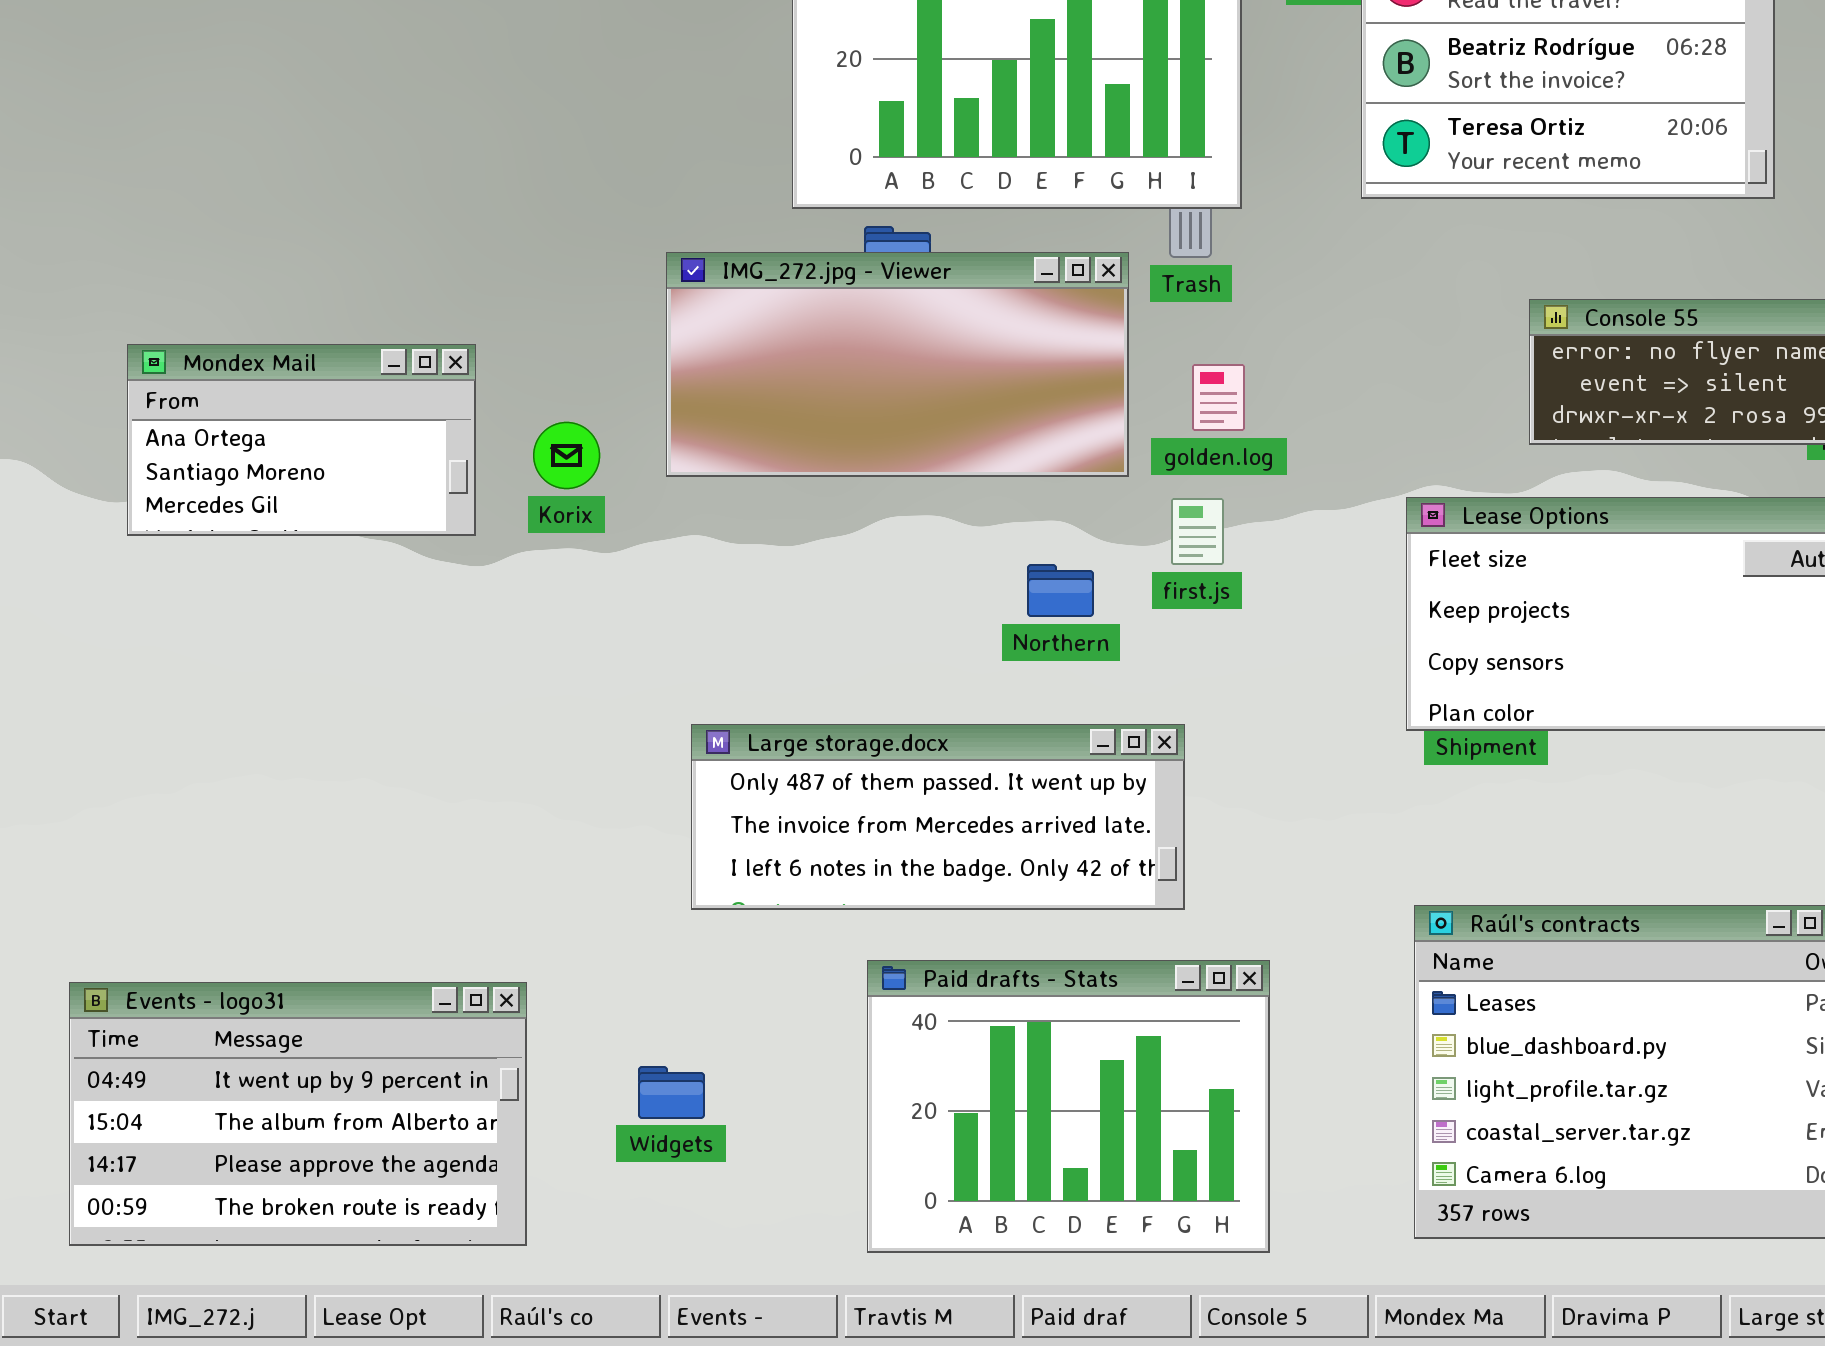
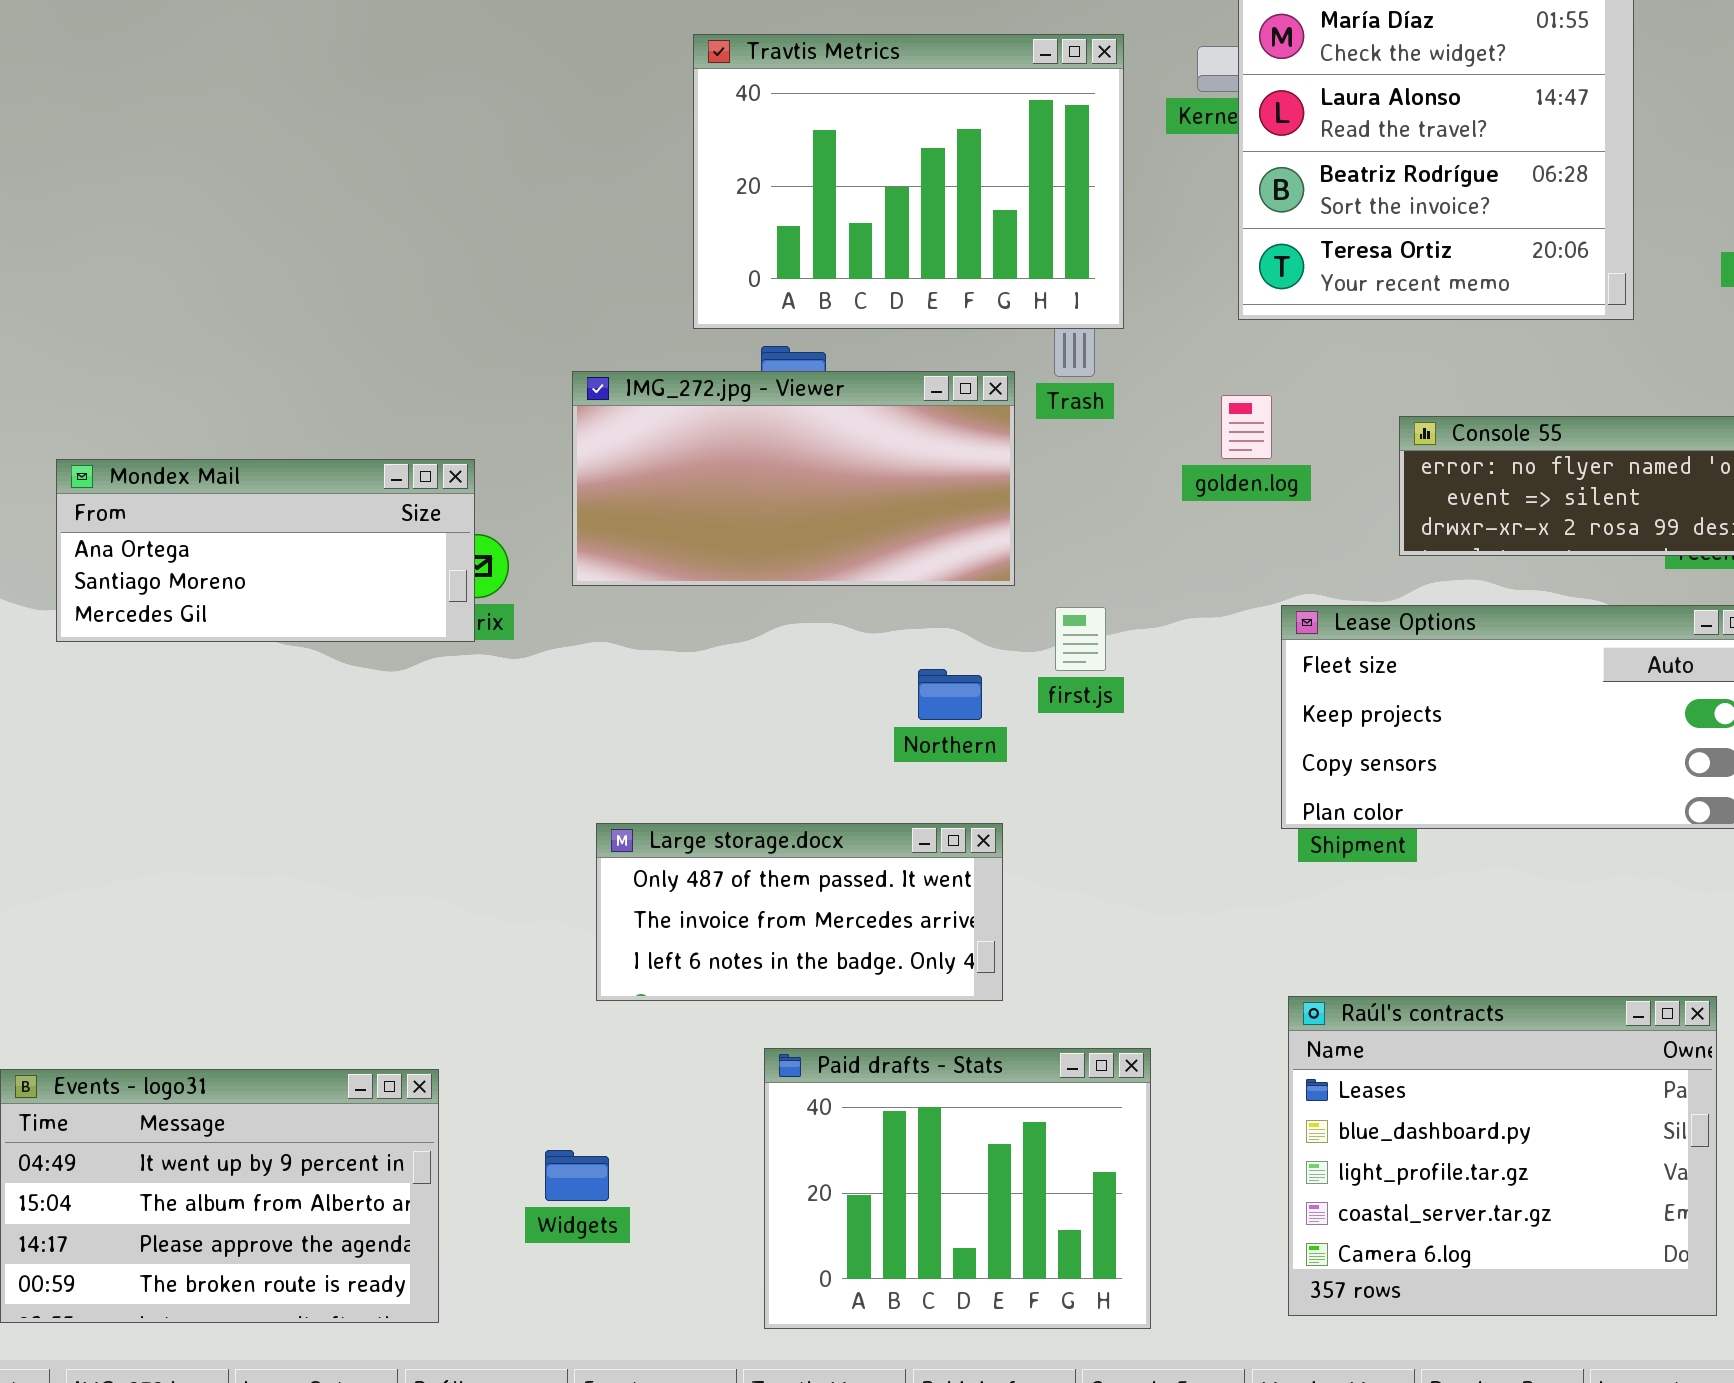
Mondex Mail: [127,344,476,536] -> [56,459,475,642], resized
golden.log: [1192,364,1245,431] -> [1221,395,1272,459], moved
Large storage.docx: [691,724,1185,910] -> [596,823,1003,1001], resized

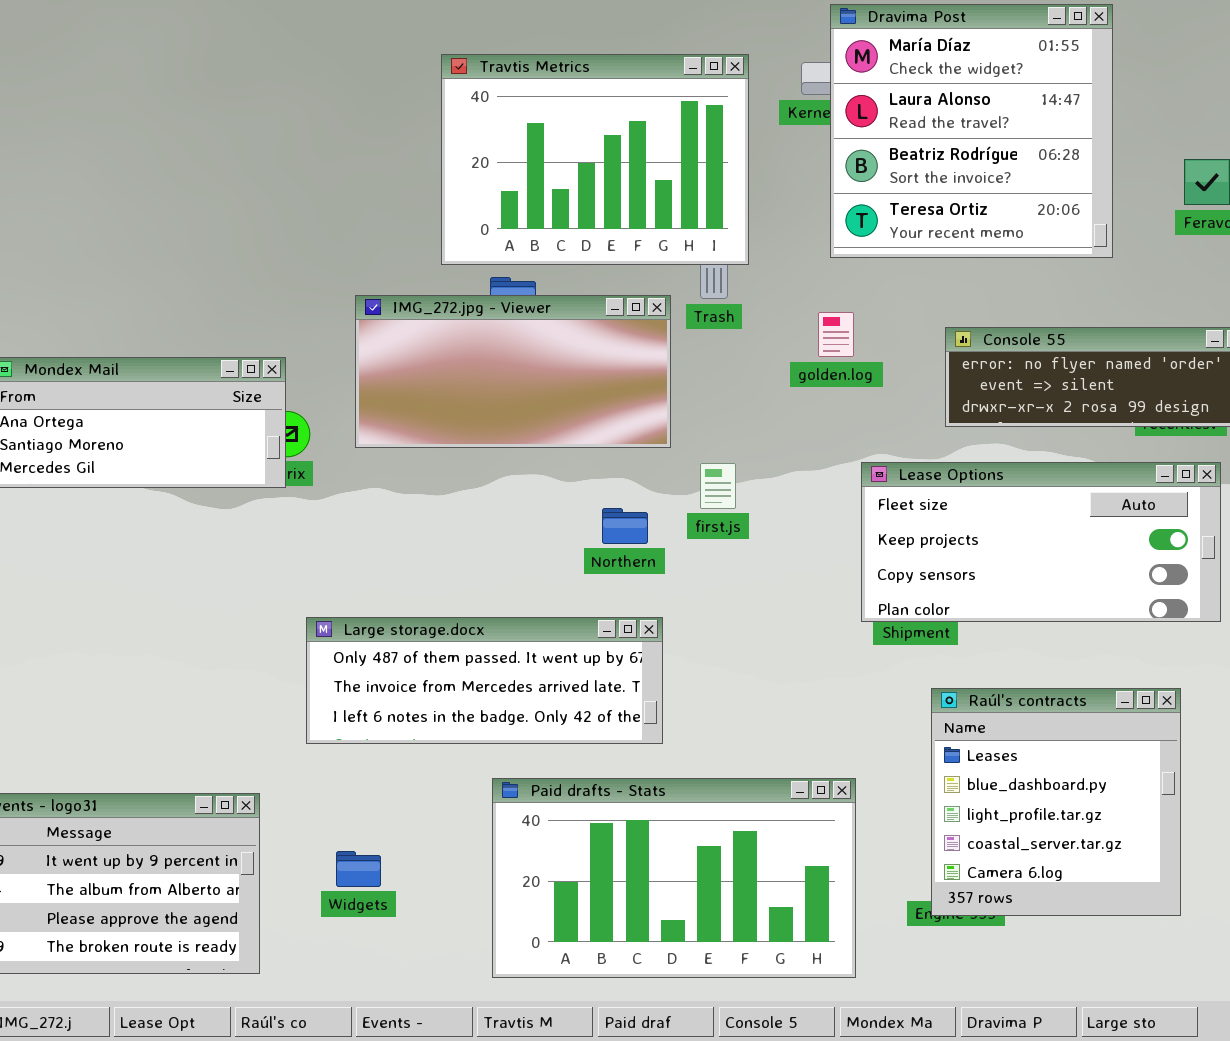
Large storage.docx: [596,823,1003,1001] -> [306,617,663,744], resized
Raúl's contracts: [1288,996,1717,1316] -> [931,688,1181,916], moved, resized
Paid drafts - Stats: [764,1048,1151,1329] -> [492,778,856,978], resized

